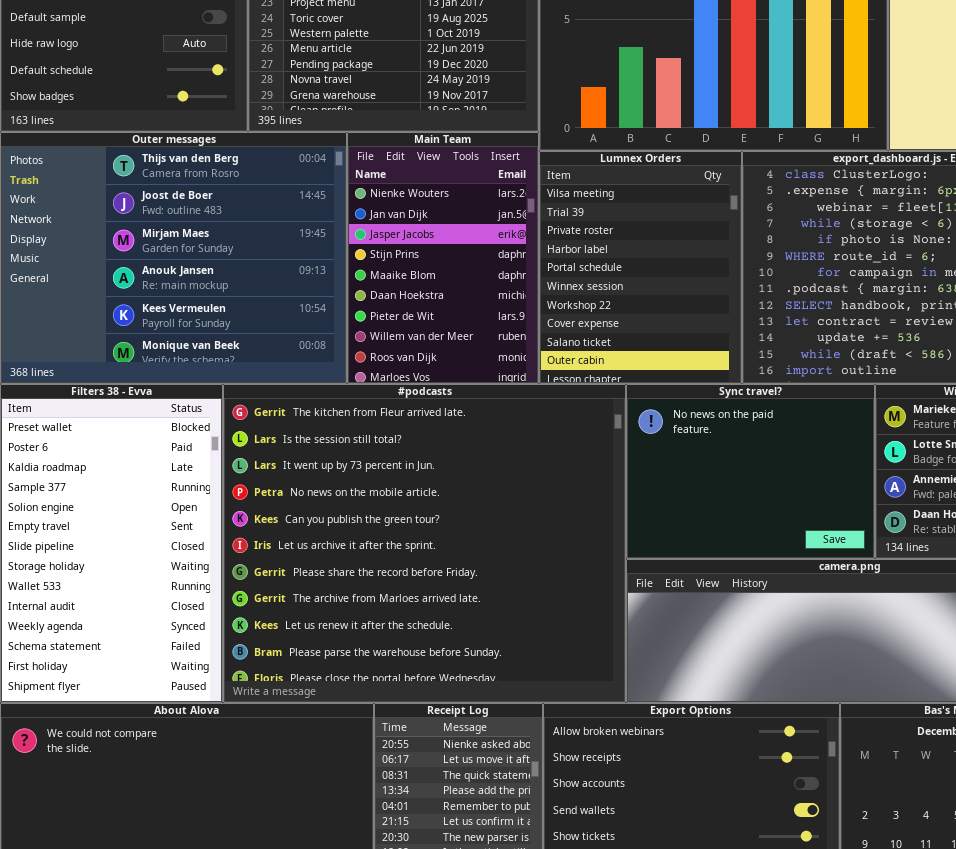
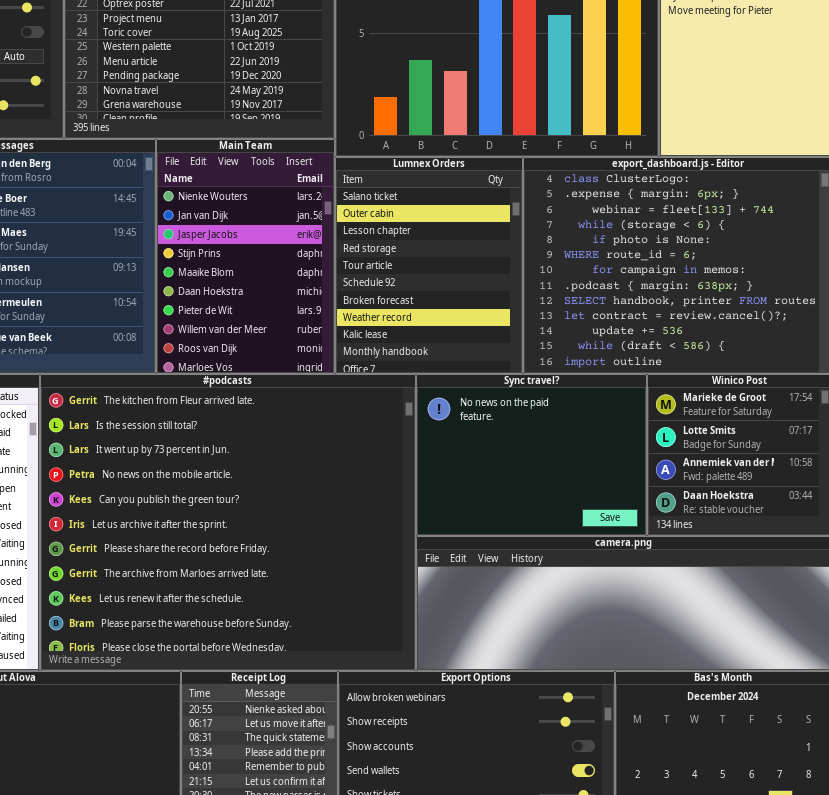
Lumnex Orders: [539,151,742,384] -> [335,157,523,374], scrolled down 8 rows

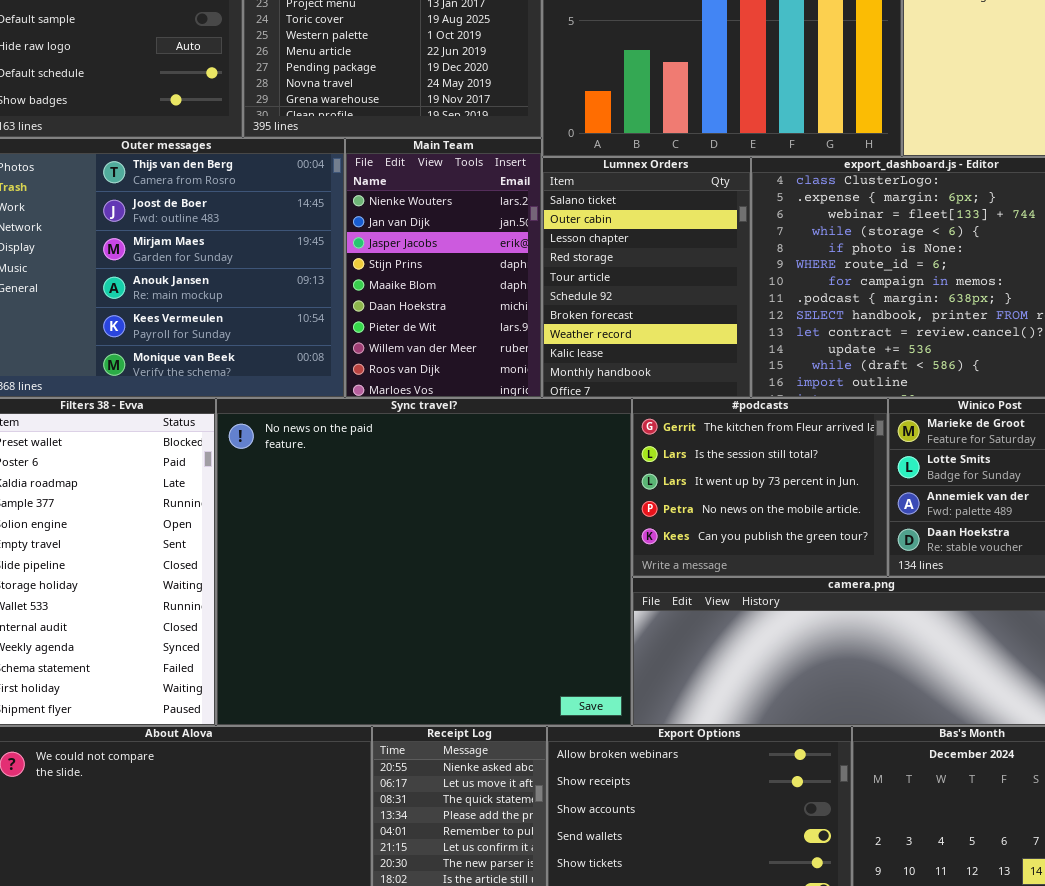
#podcasts: [40,374,416,671] -> [632,398,888,577], moved, resized
Sync travel?: [416,374,647,536] -> [216,398,632,726], moved, resized

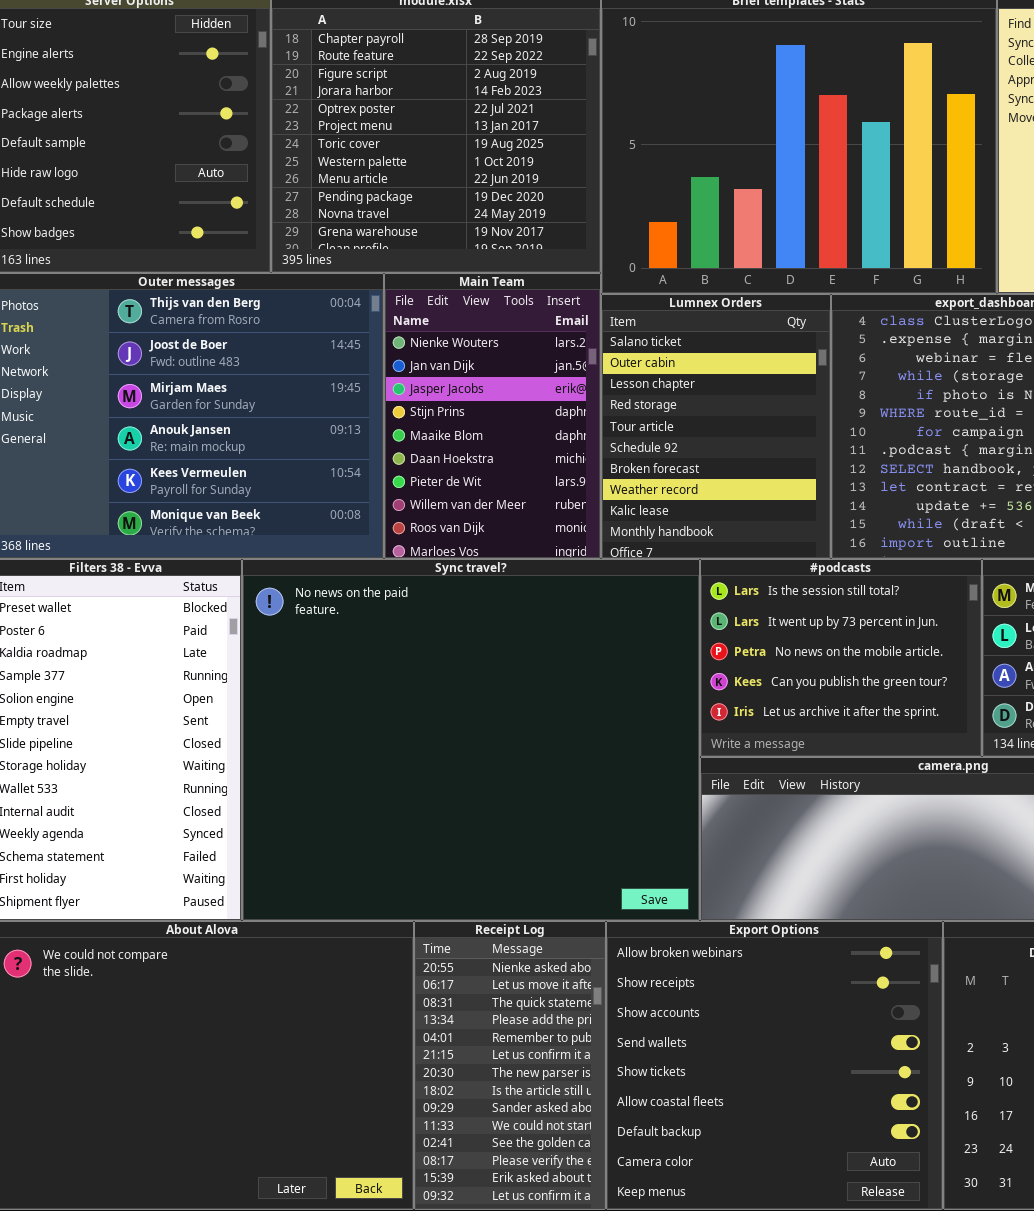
#podcasts: [632,398,888,577] -> [700,559,982,757], scrolled down 1 row

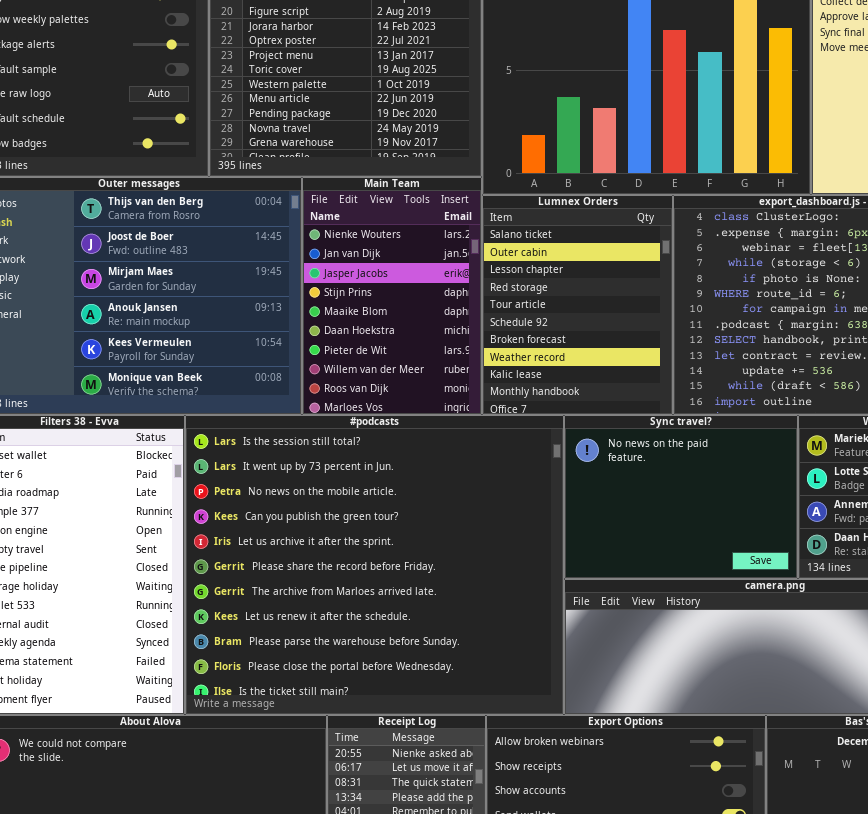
Sync travel?: [242,559,700,921] -> [564,415,798,579], moved, resized
#podcasts: [700,559,982,757] -> [185,415,564,715], moved, resized

